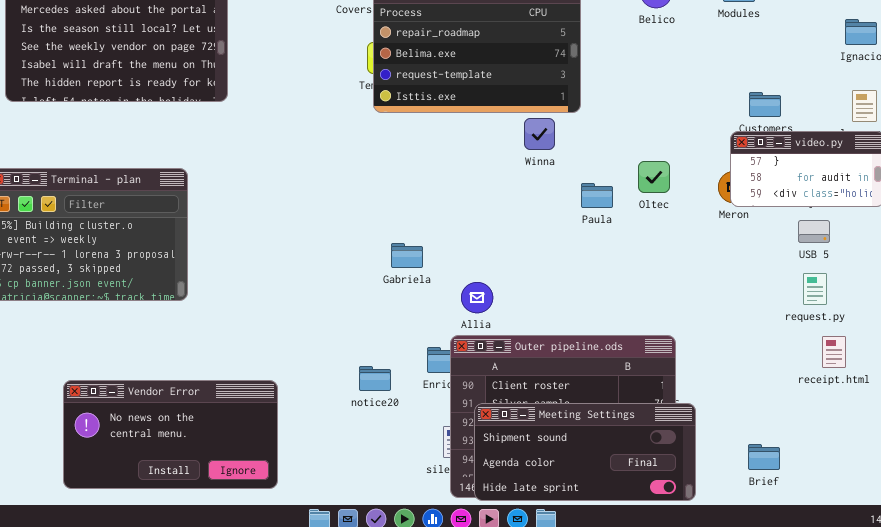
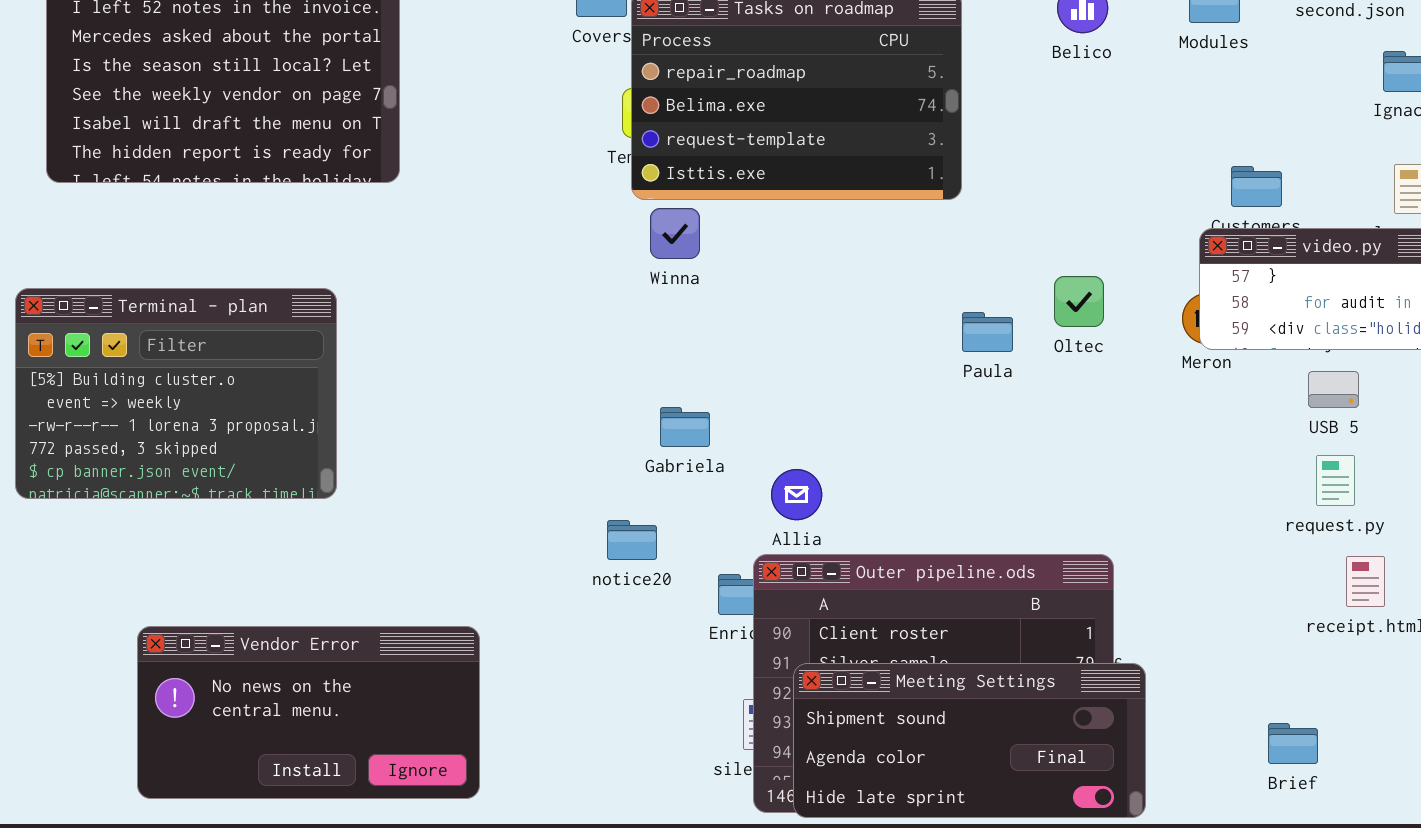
Winna: [524,118,555,150] -> [650,208,700,259], moved
notice20: [359,366,391,391] -> [607,520,657,560], moved
Brief: [748,444,780,470] -> [1268,723,1318,764], moved

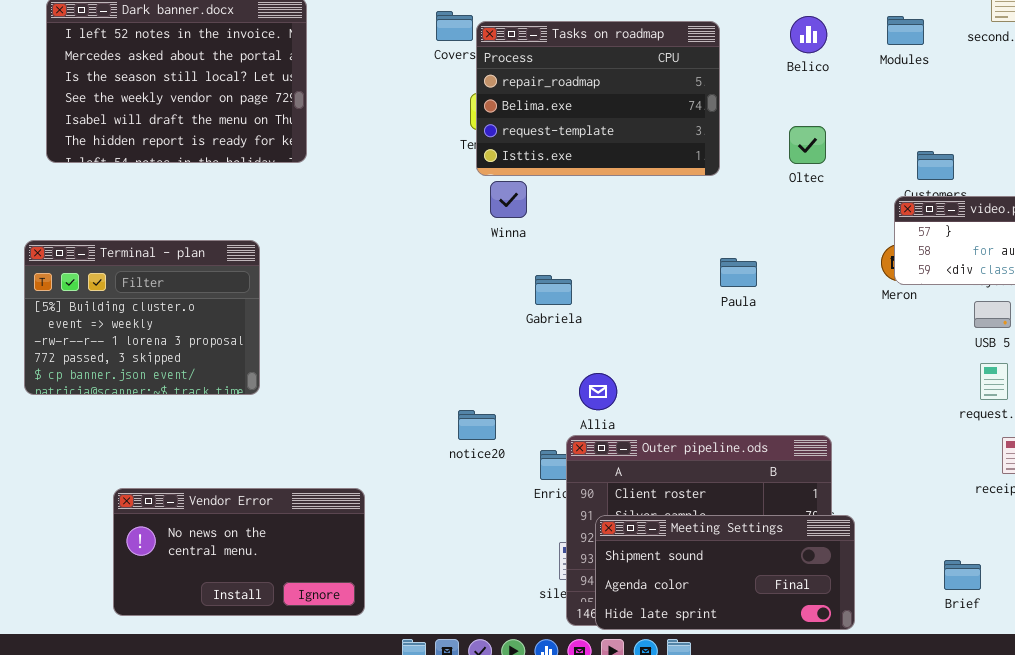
Oltec: [1054,276,1104,327] -> [789,126,826,164], moved
Gabriela: [660,407,710,447] -> [535,275,572,305], moved

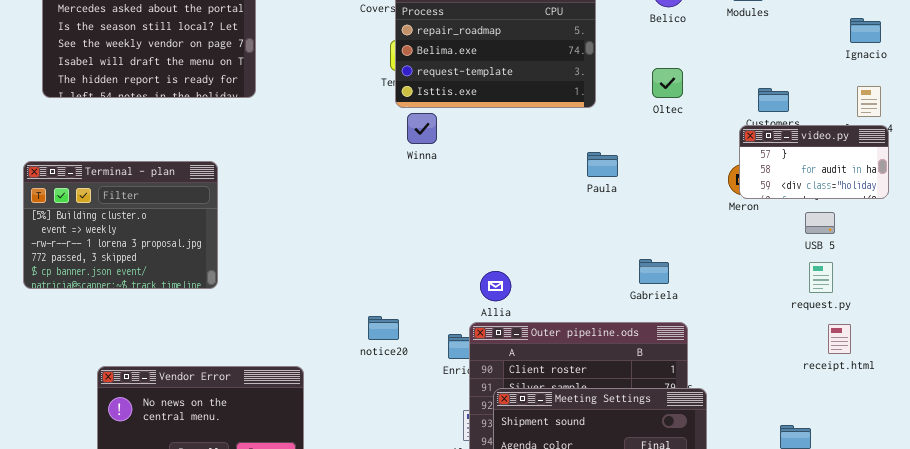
Paula: [720,258,757,287] -> [587,152,618,177], moved
Gabriela: [535,275,572,305] -> [639,259,669,284], moved
notice20: [458,410,496,440] -> [368,316,399,340], moved

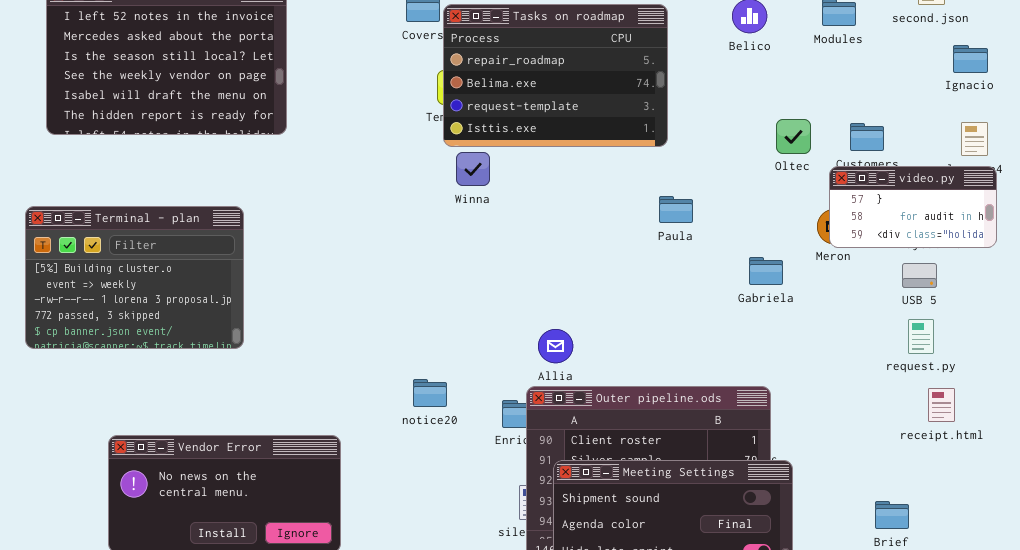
Oltec: [652,68,683,98] -> [776,119,811,154], moved
Gabriela: [639,259,669,284] -> [749,257,783,285], moved

